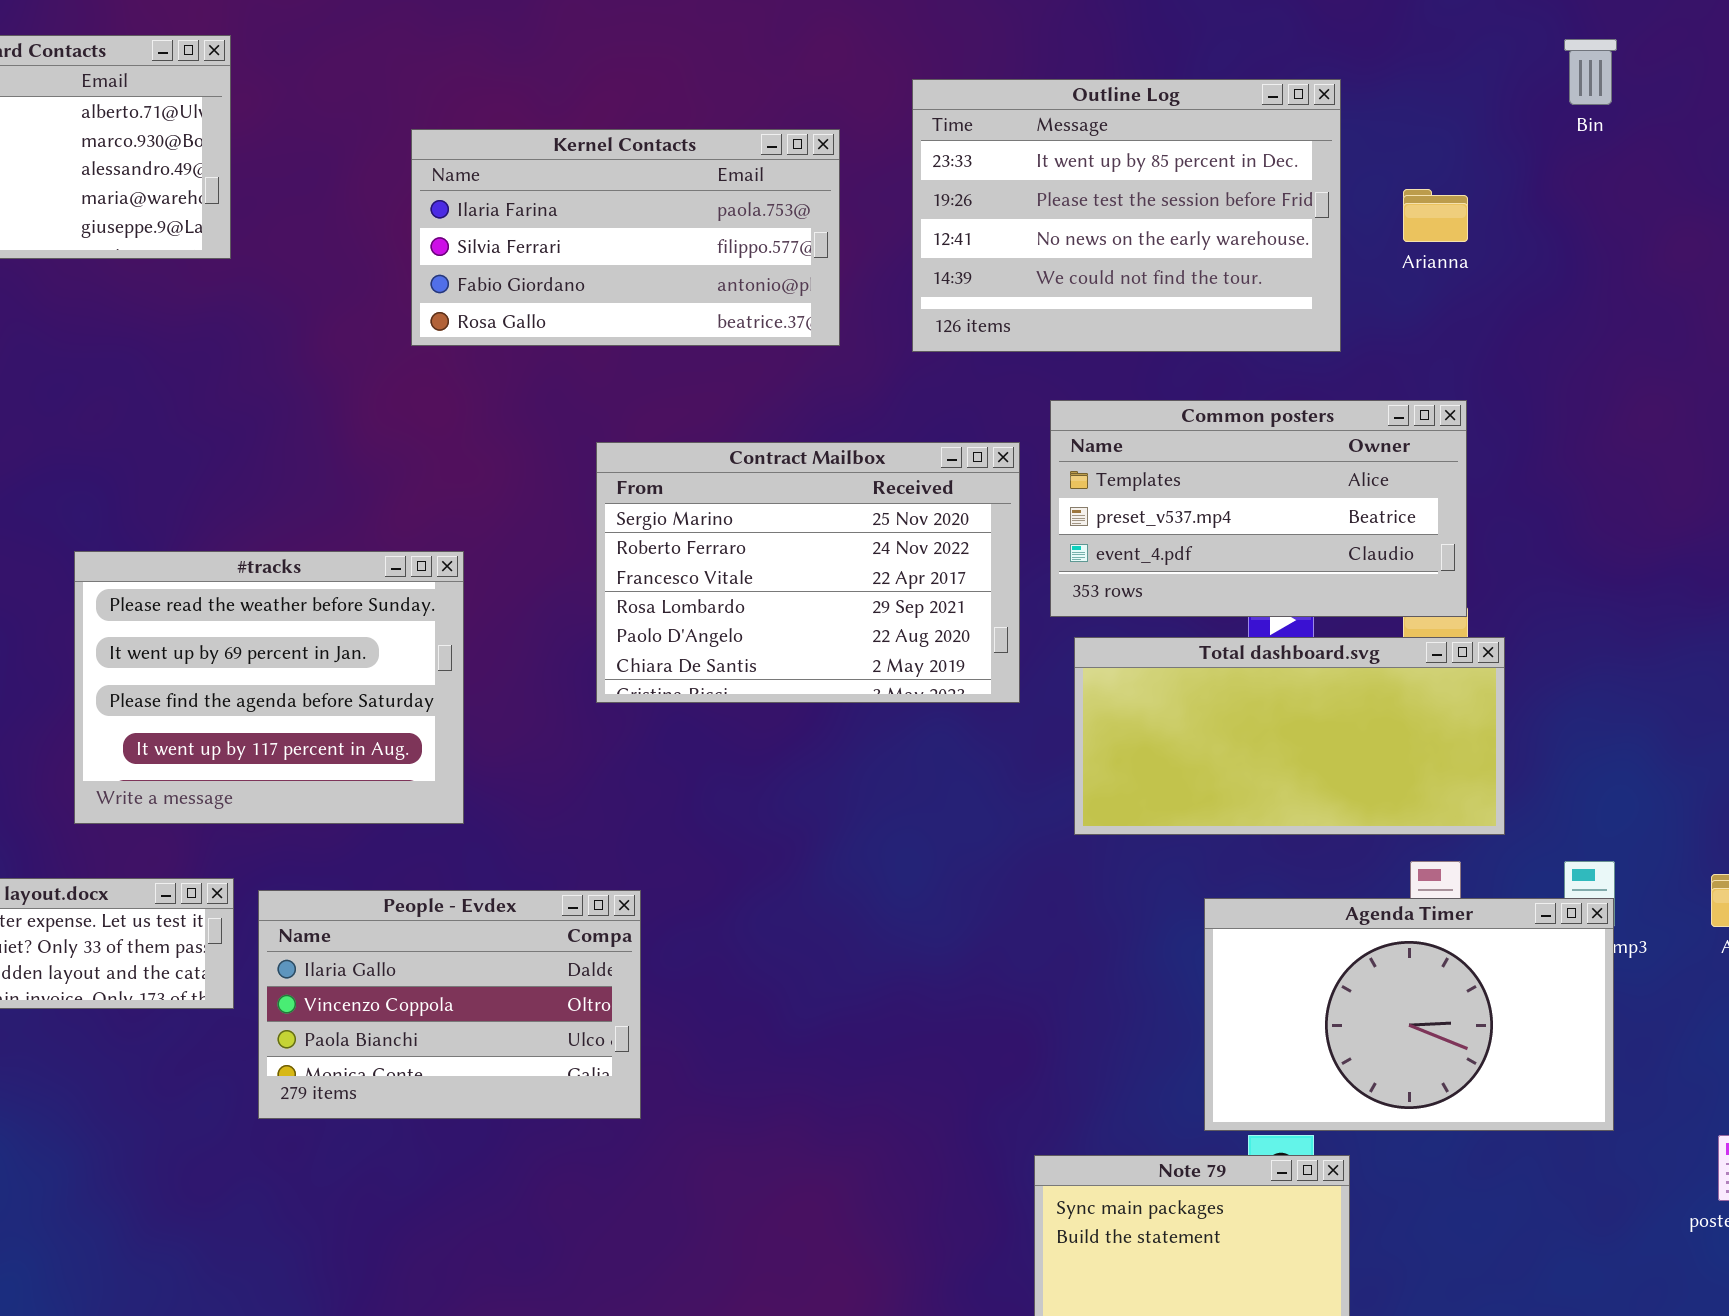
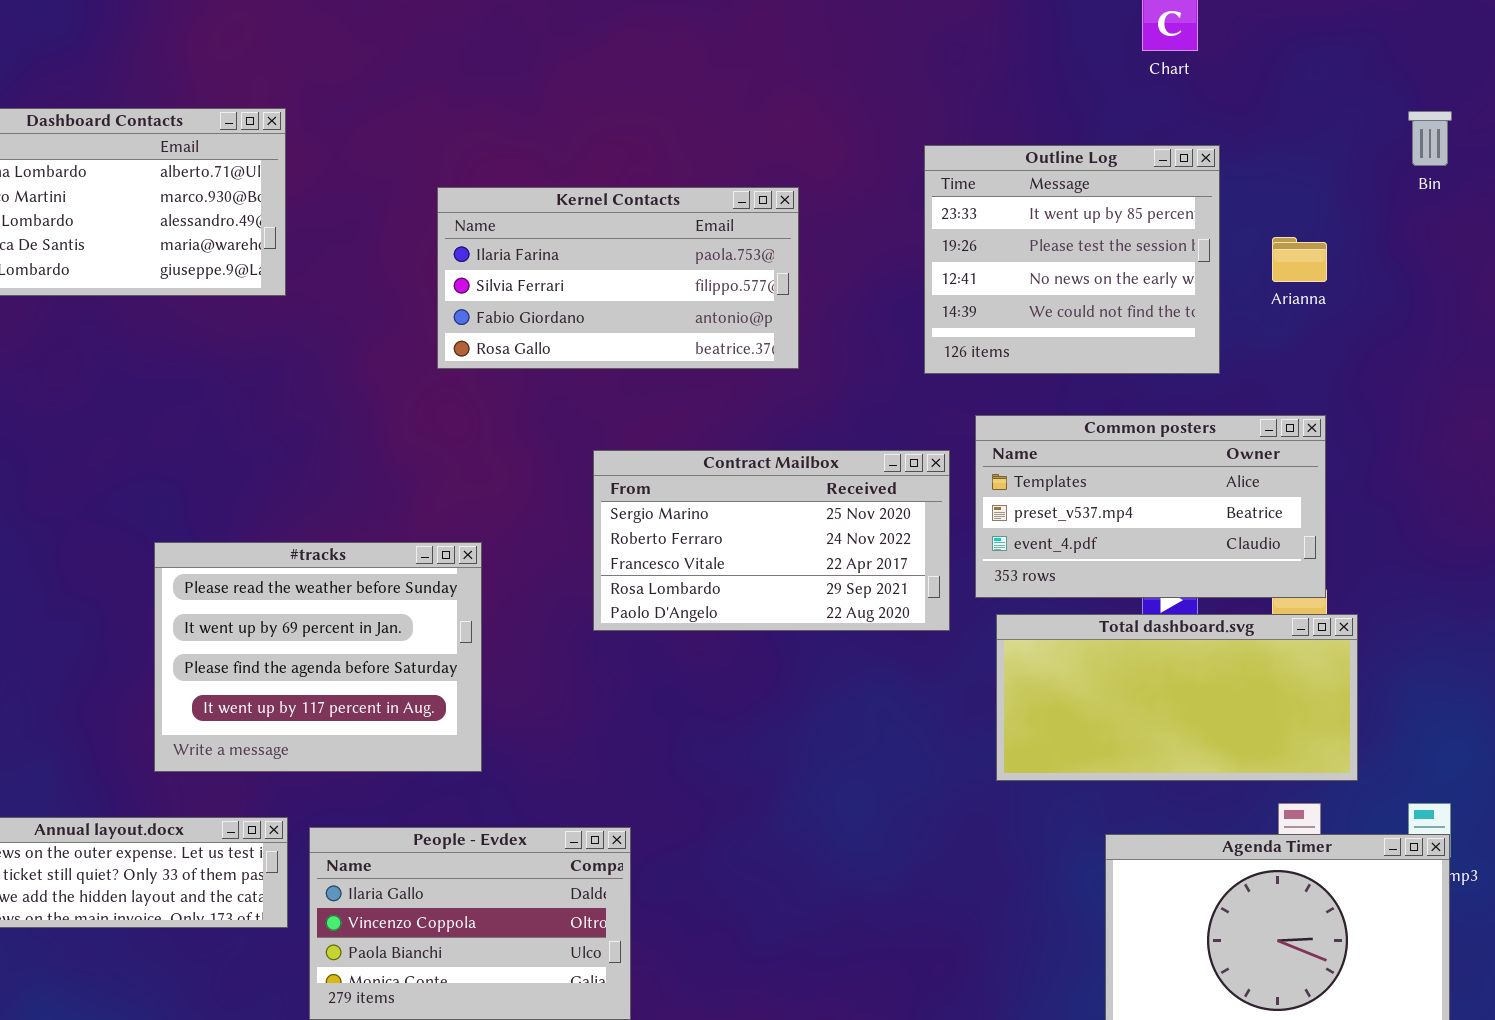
Outline Log: [912,79,1341,352] -> [924,145,1220,374], resized
Contract Mailbox: [596,442,1020,703] -> [593,450,950,631], resized

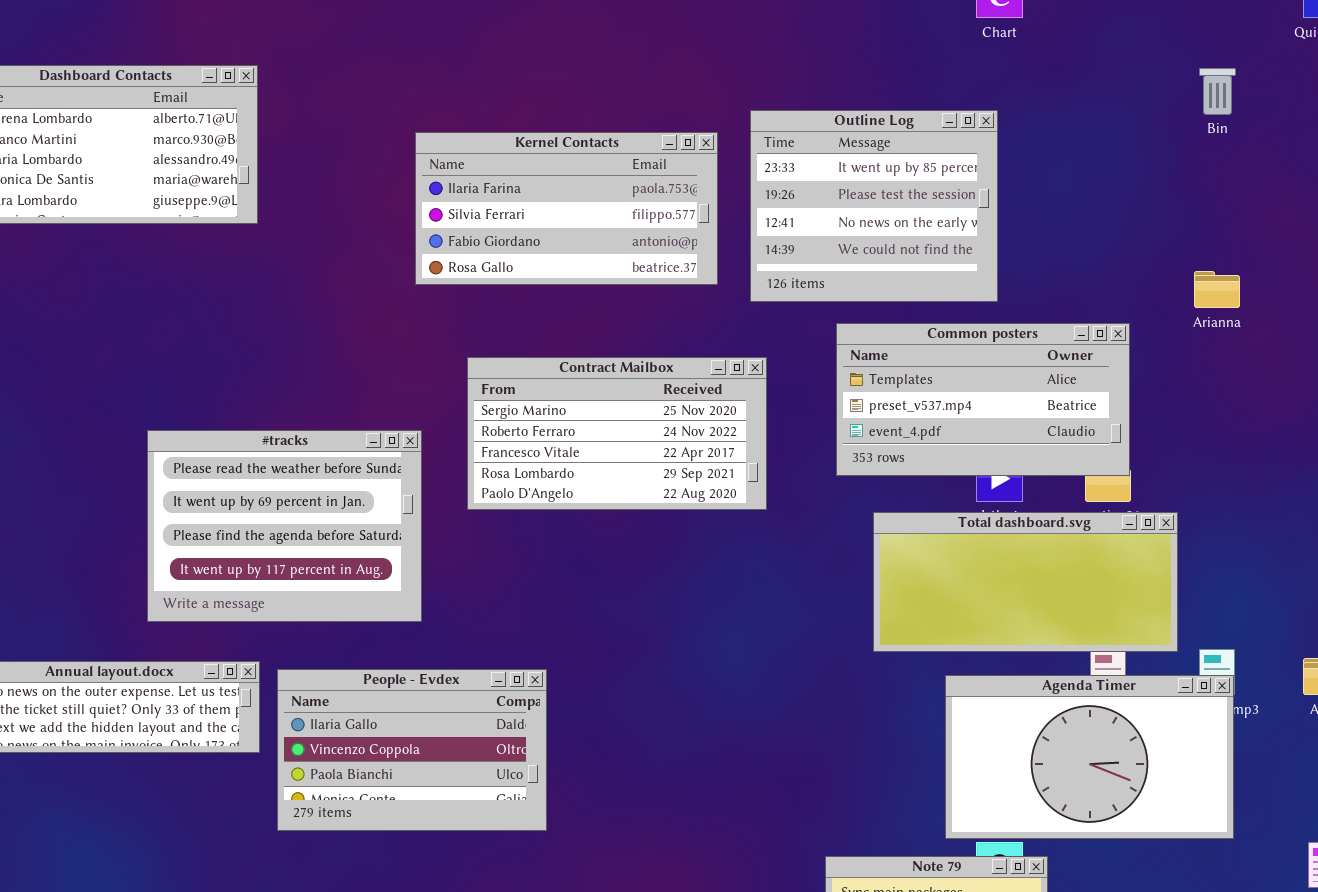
Outline Log: [924,145,1220,374] -> [750,110,998,302], moved
Kernel Contacts: [437,187,799,369] -> [415,132,718,285], moved
Arianna: [1272,237,1327,282] -> [1194,271,1240,308], moved
Contract Mailbox: [593,450,950,631] -> [467,357,767,510], moved
Total dashboard.svg: [996,614,1358,781] -> [873,512,1178,652], moved

